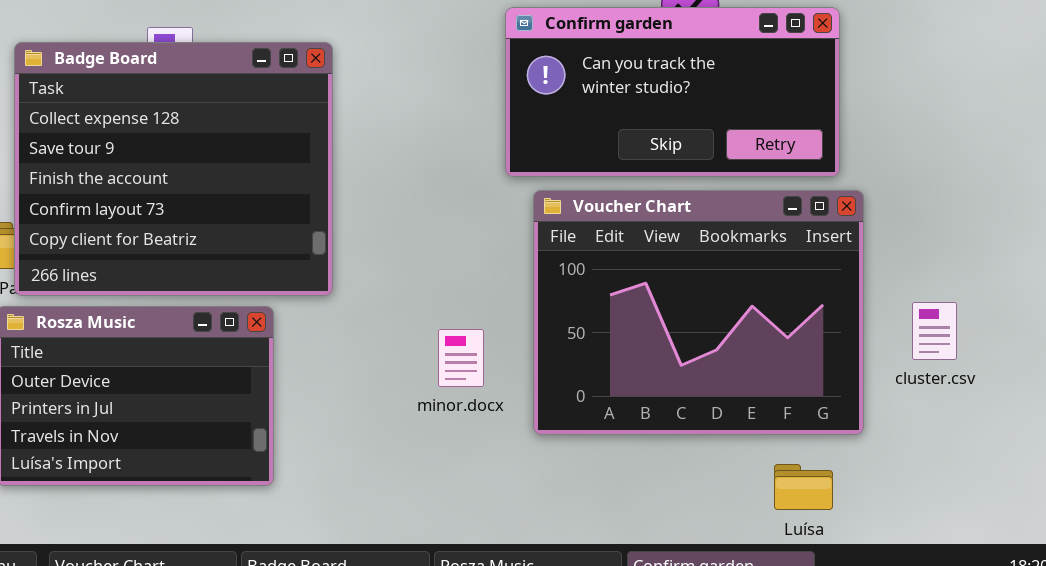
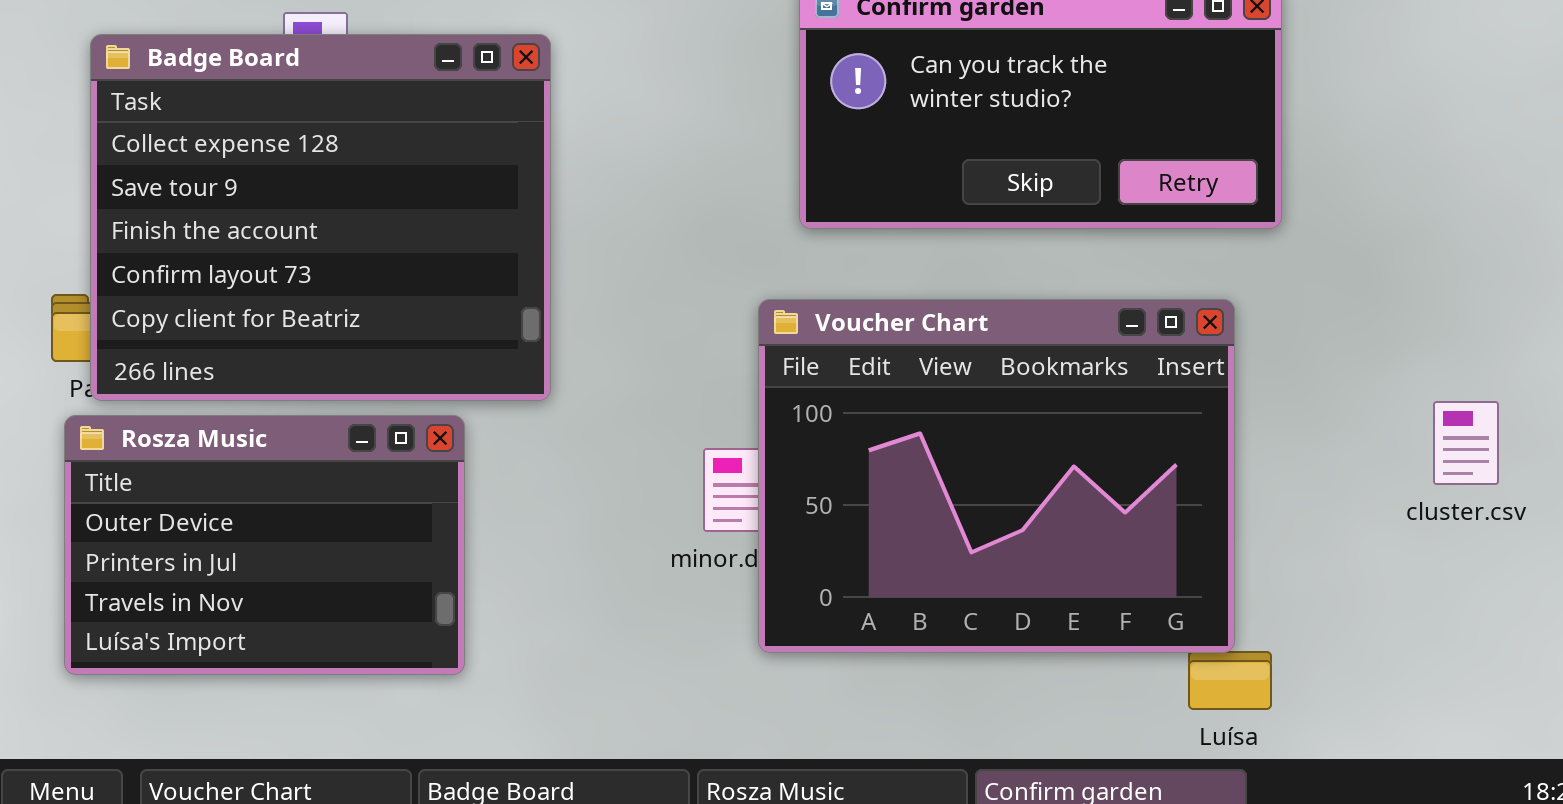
Voucher Chart: [533,190,864,435] -> [758,299,1235,653], moved
cluster.csv: [912,302,957,360] -> [1433,401,1499,485], moved

